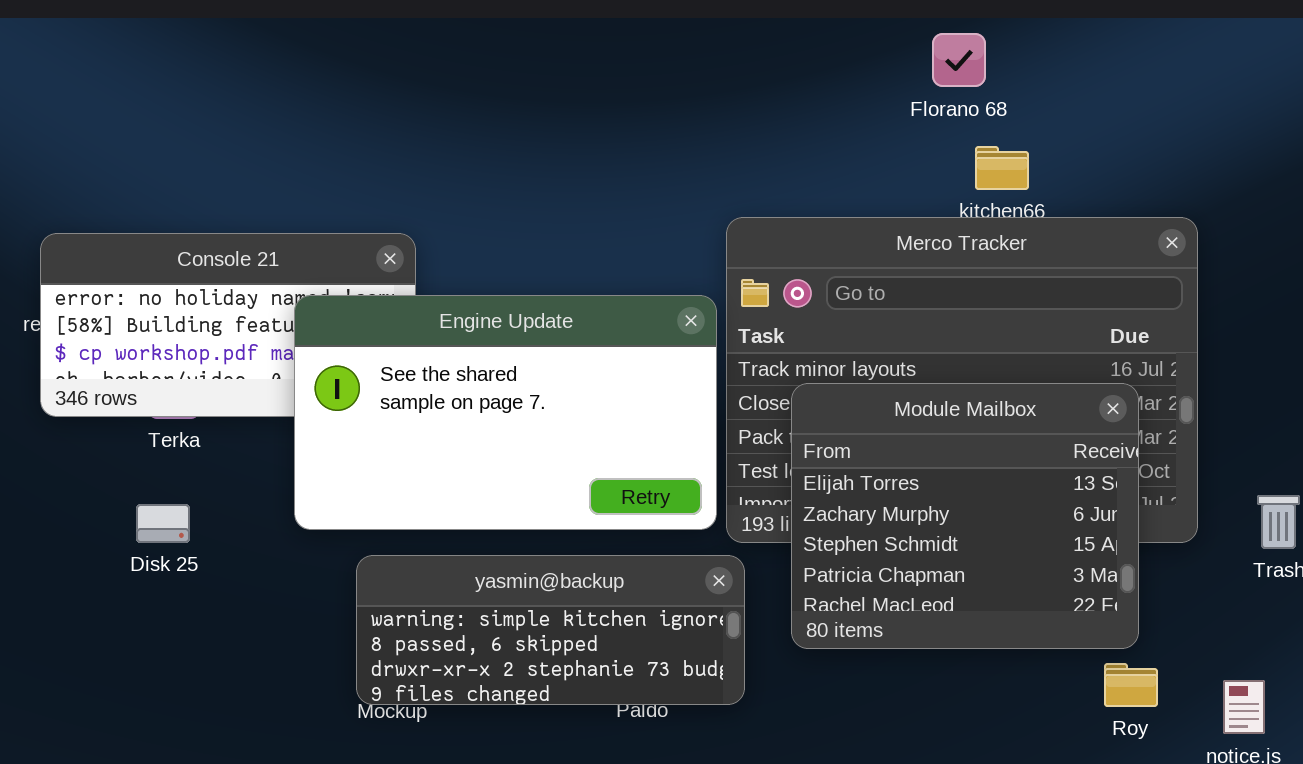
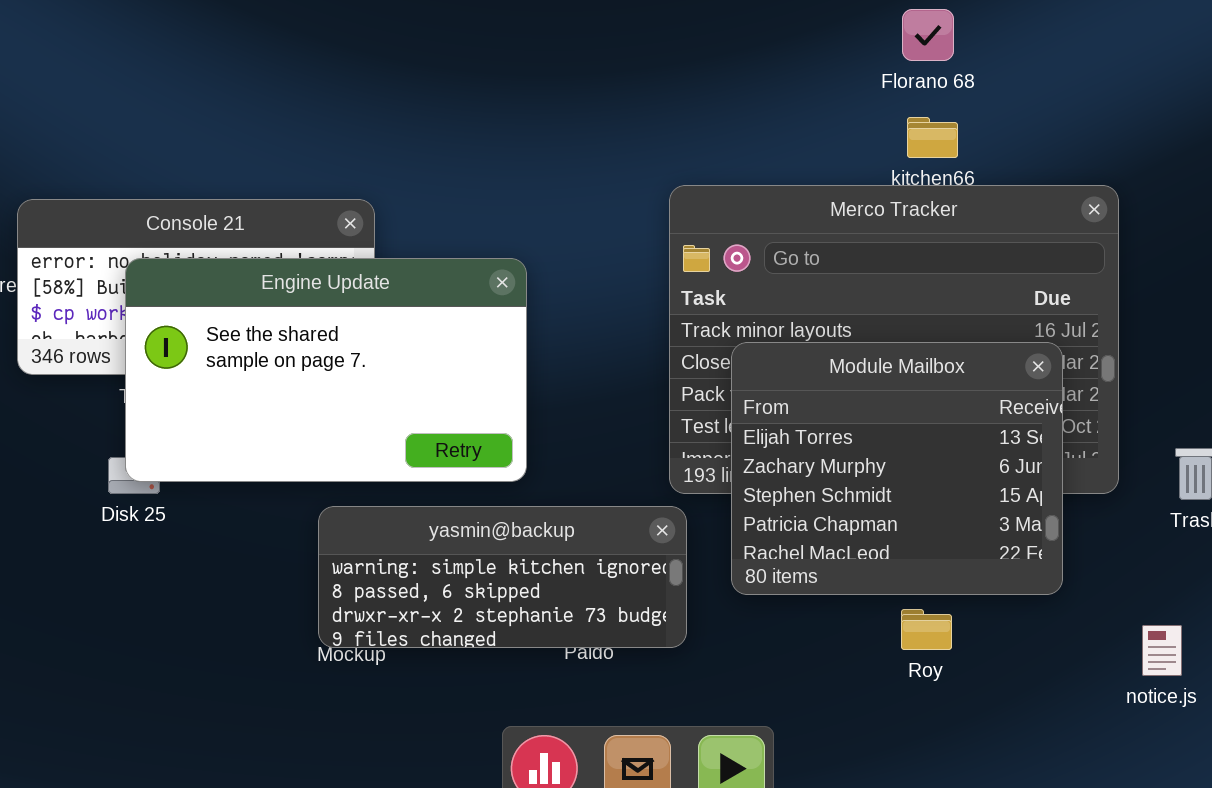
Florano 68: [932,33,986,87] -> [902,9,954,61], moved
Engine Update: [294,295,717,530] -> [125,258,527,482], moved
Roy: [1104,663,1158,707] -> [901,609,952,650], moved

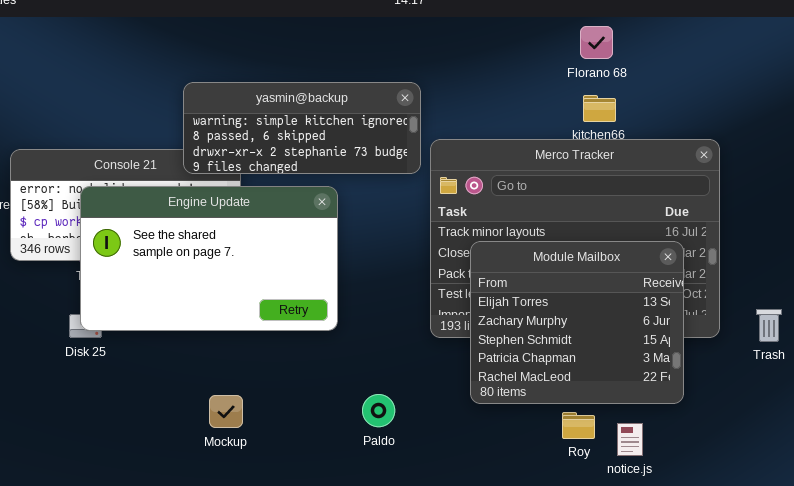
yasmin@backup: [318,506,687,648] -> [183,82,421,174], moved
Roy: [901,609,952,650] -> [562,412,595,439], moved
notice.js: [1142,625,1182,676] -> [617,423,643,456], moved

